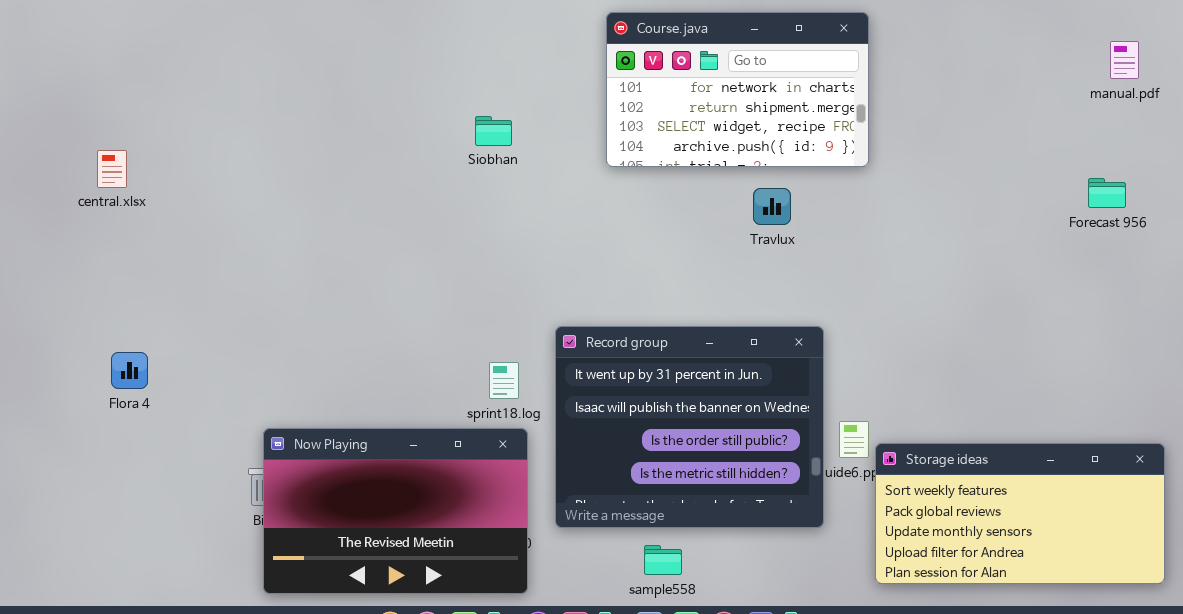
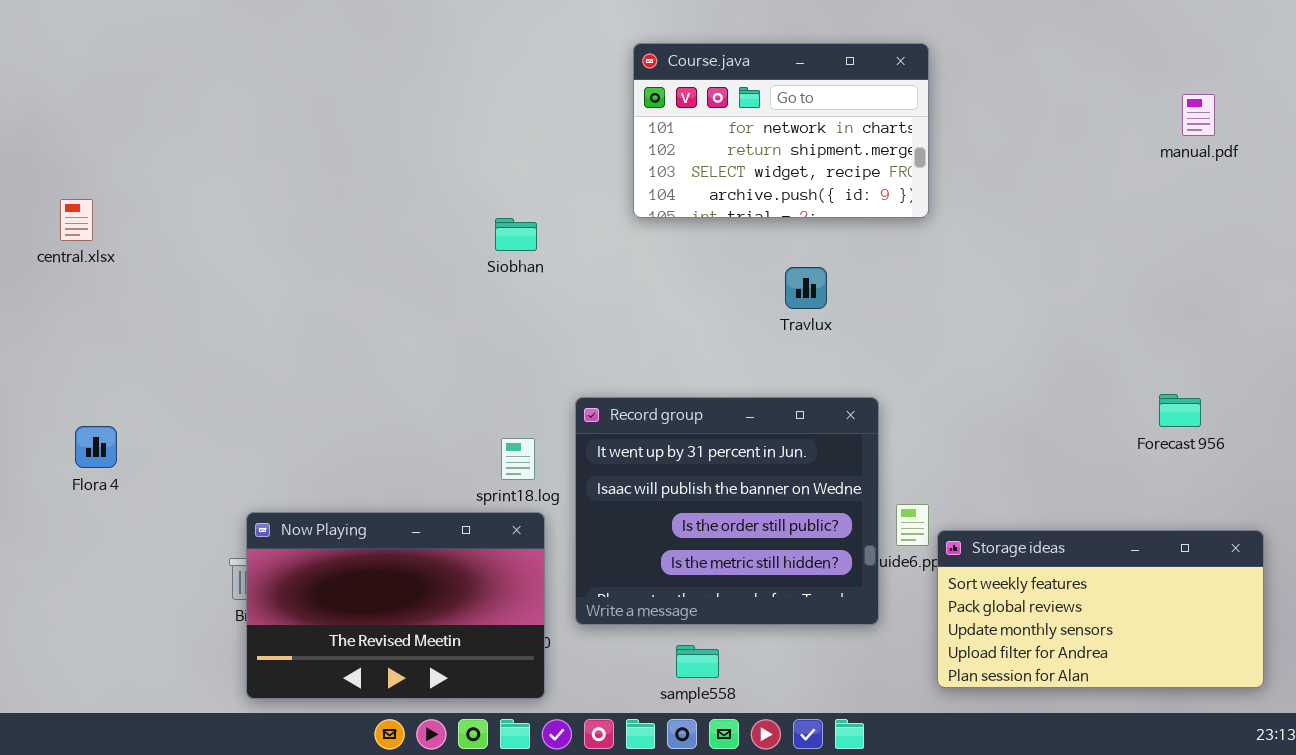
manual.pdf: [1110,41,1139,79] -> [1182,94,1215,136], moved
Siobhan: [475,116,512,146] -> [495,218,537,251], moved
Forecast 956: [1088,178,1126,208] -> [1159,394,1201,427], moved
Travlux: [753,188,791,225] -> [785,267,827,309], moved

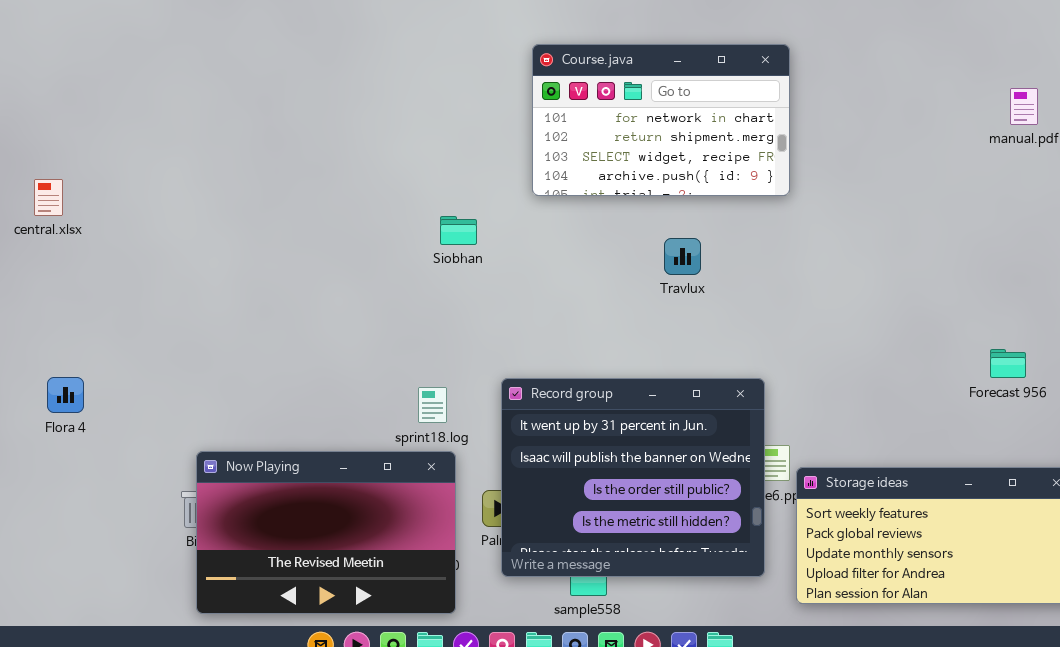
Siobhan: [495,218,537,251] -> [440,216,477,245], moved
Record group: [575,397,879,625] -> [501,378,765,577], moved

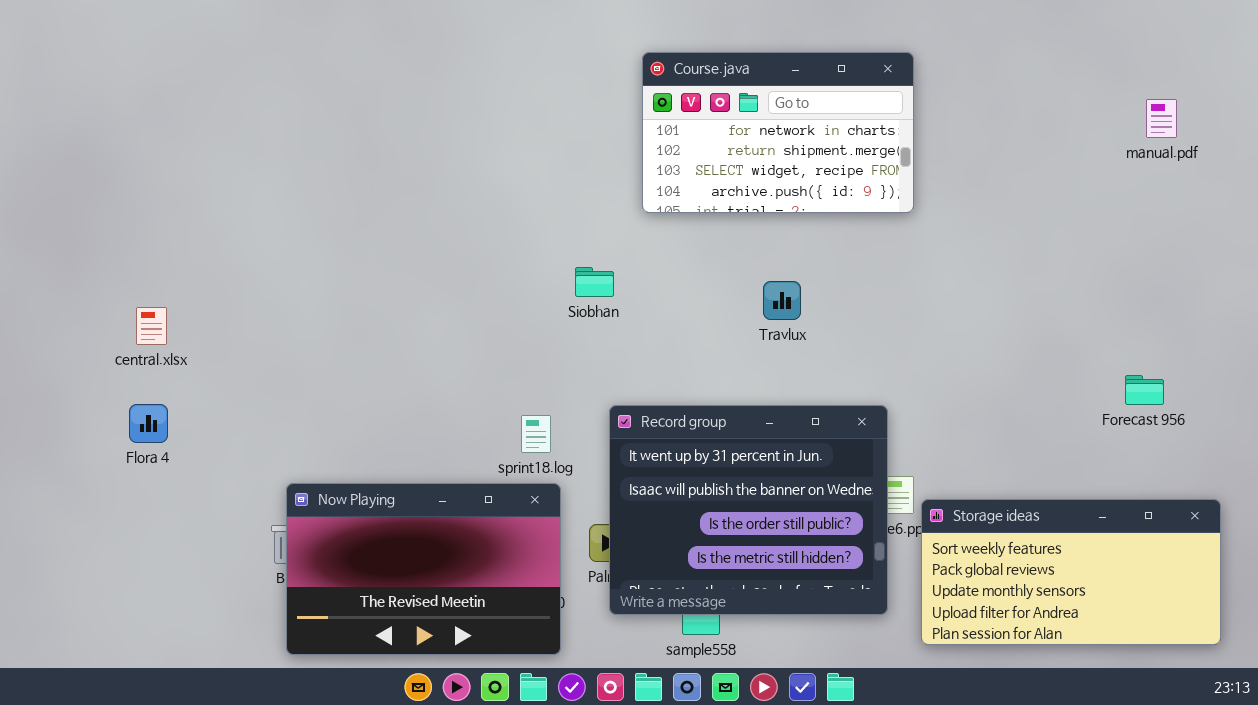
central.xlsx: [34,179,63,216] -> [136,307,167,345], moved
Siobhan: [440,216,477,245] -> [575,267,614,297], moved
Travlux: [664,238,701,275] -> [763,281,801,320], moved

